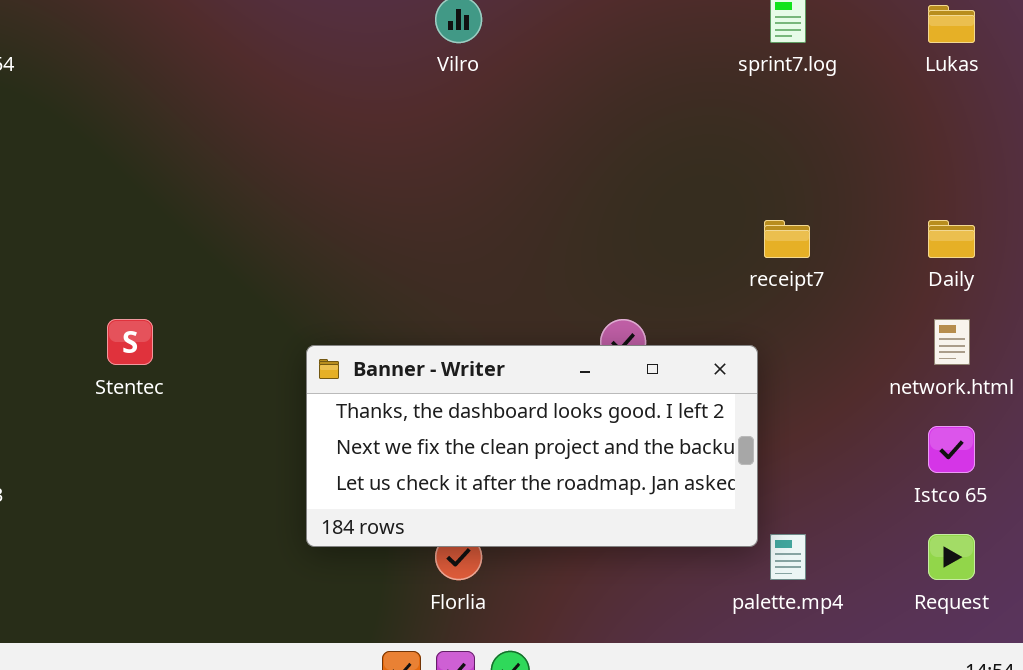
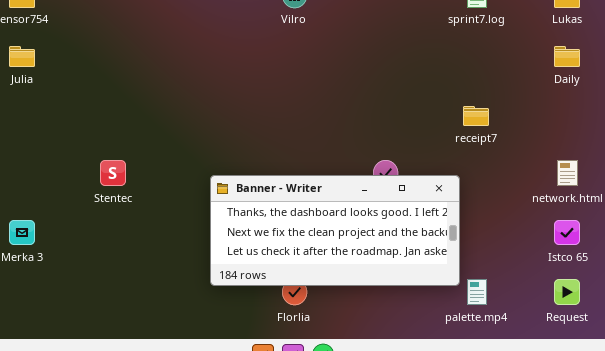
Daily: [928,220,975,258] -> [554,46,580,67], moved

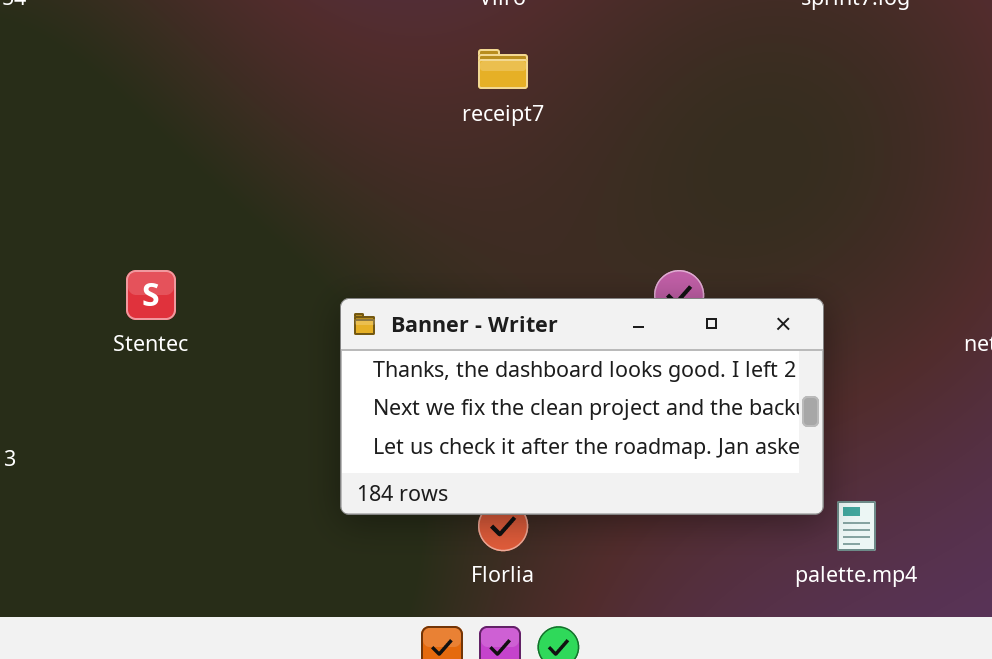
receipt7: [463,106,489,126] -> [478,49,528,89], moved

